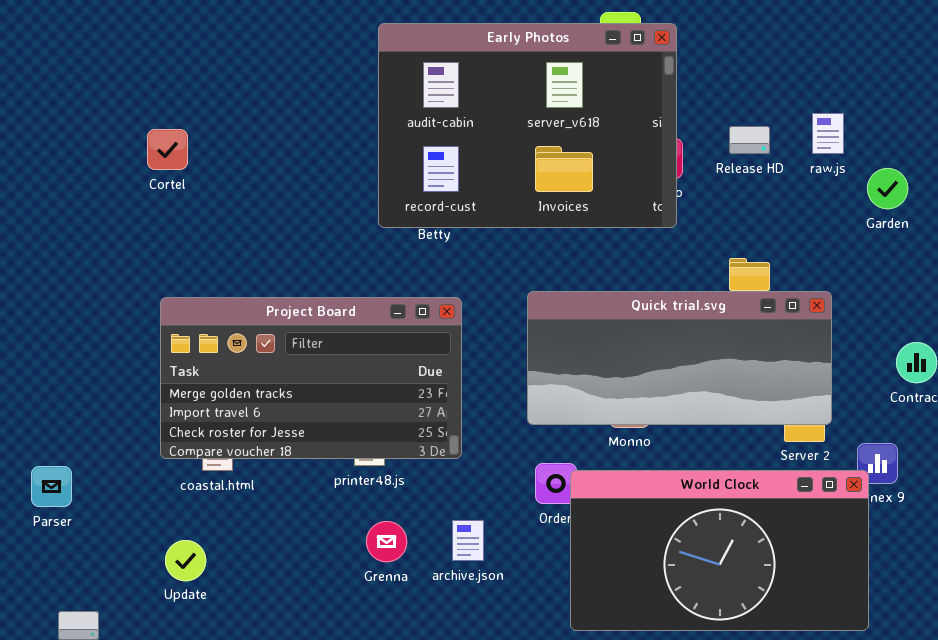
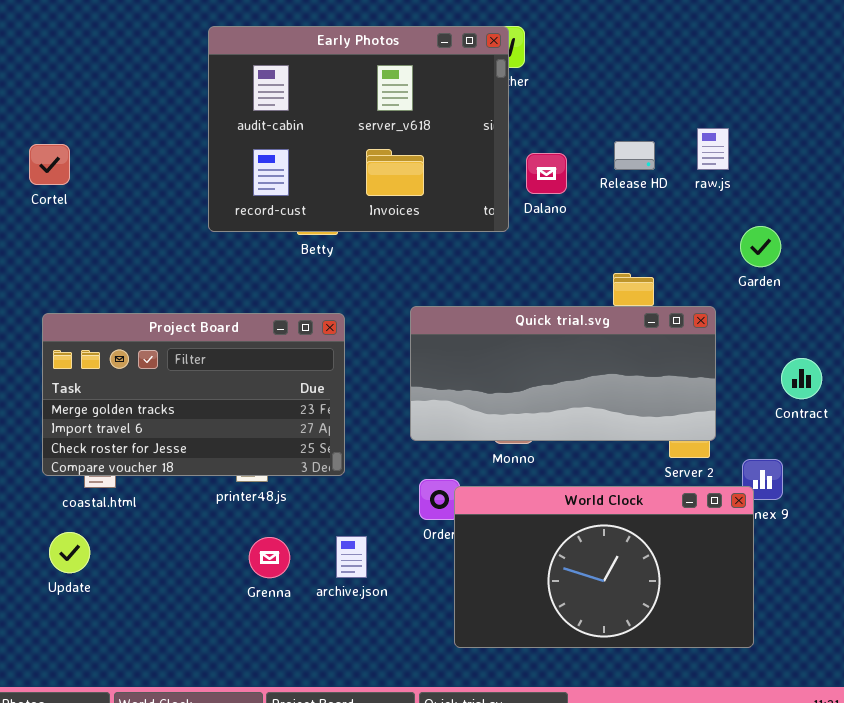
Early Photos: [378,23,677,228] -> [208,26,509,232], moved
Garden: [867,168,908,209] -> [740,226,781,267], moved
Update: [165,540,206,581] -> [49,532,90,573], moved

